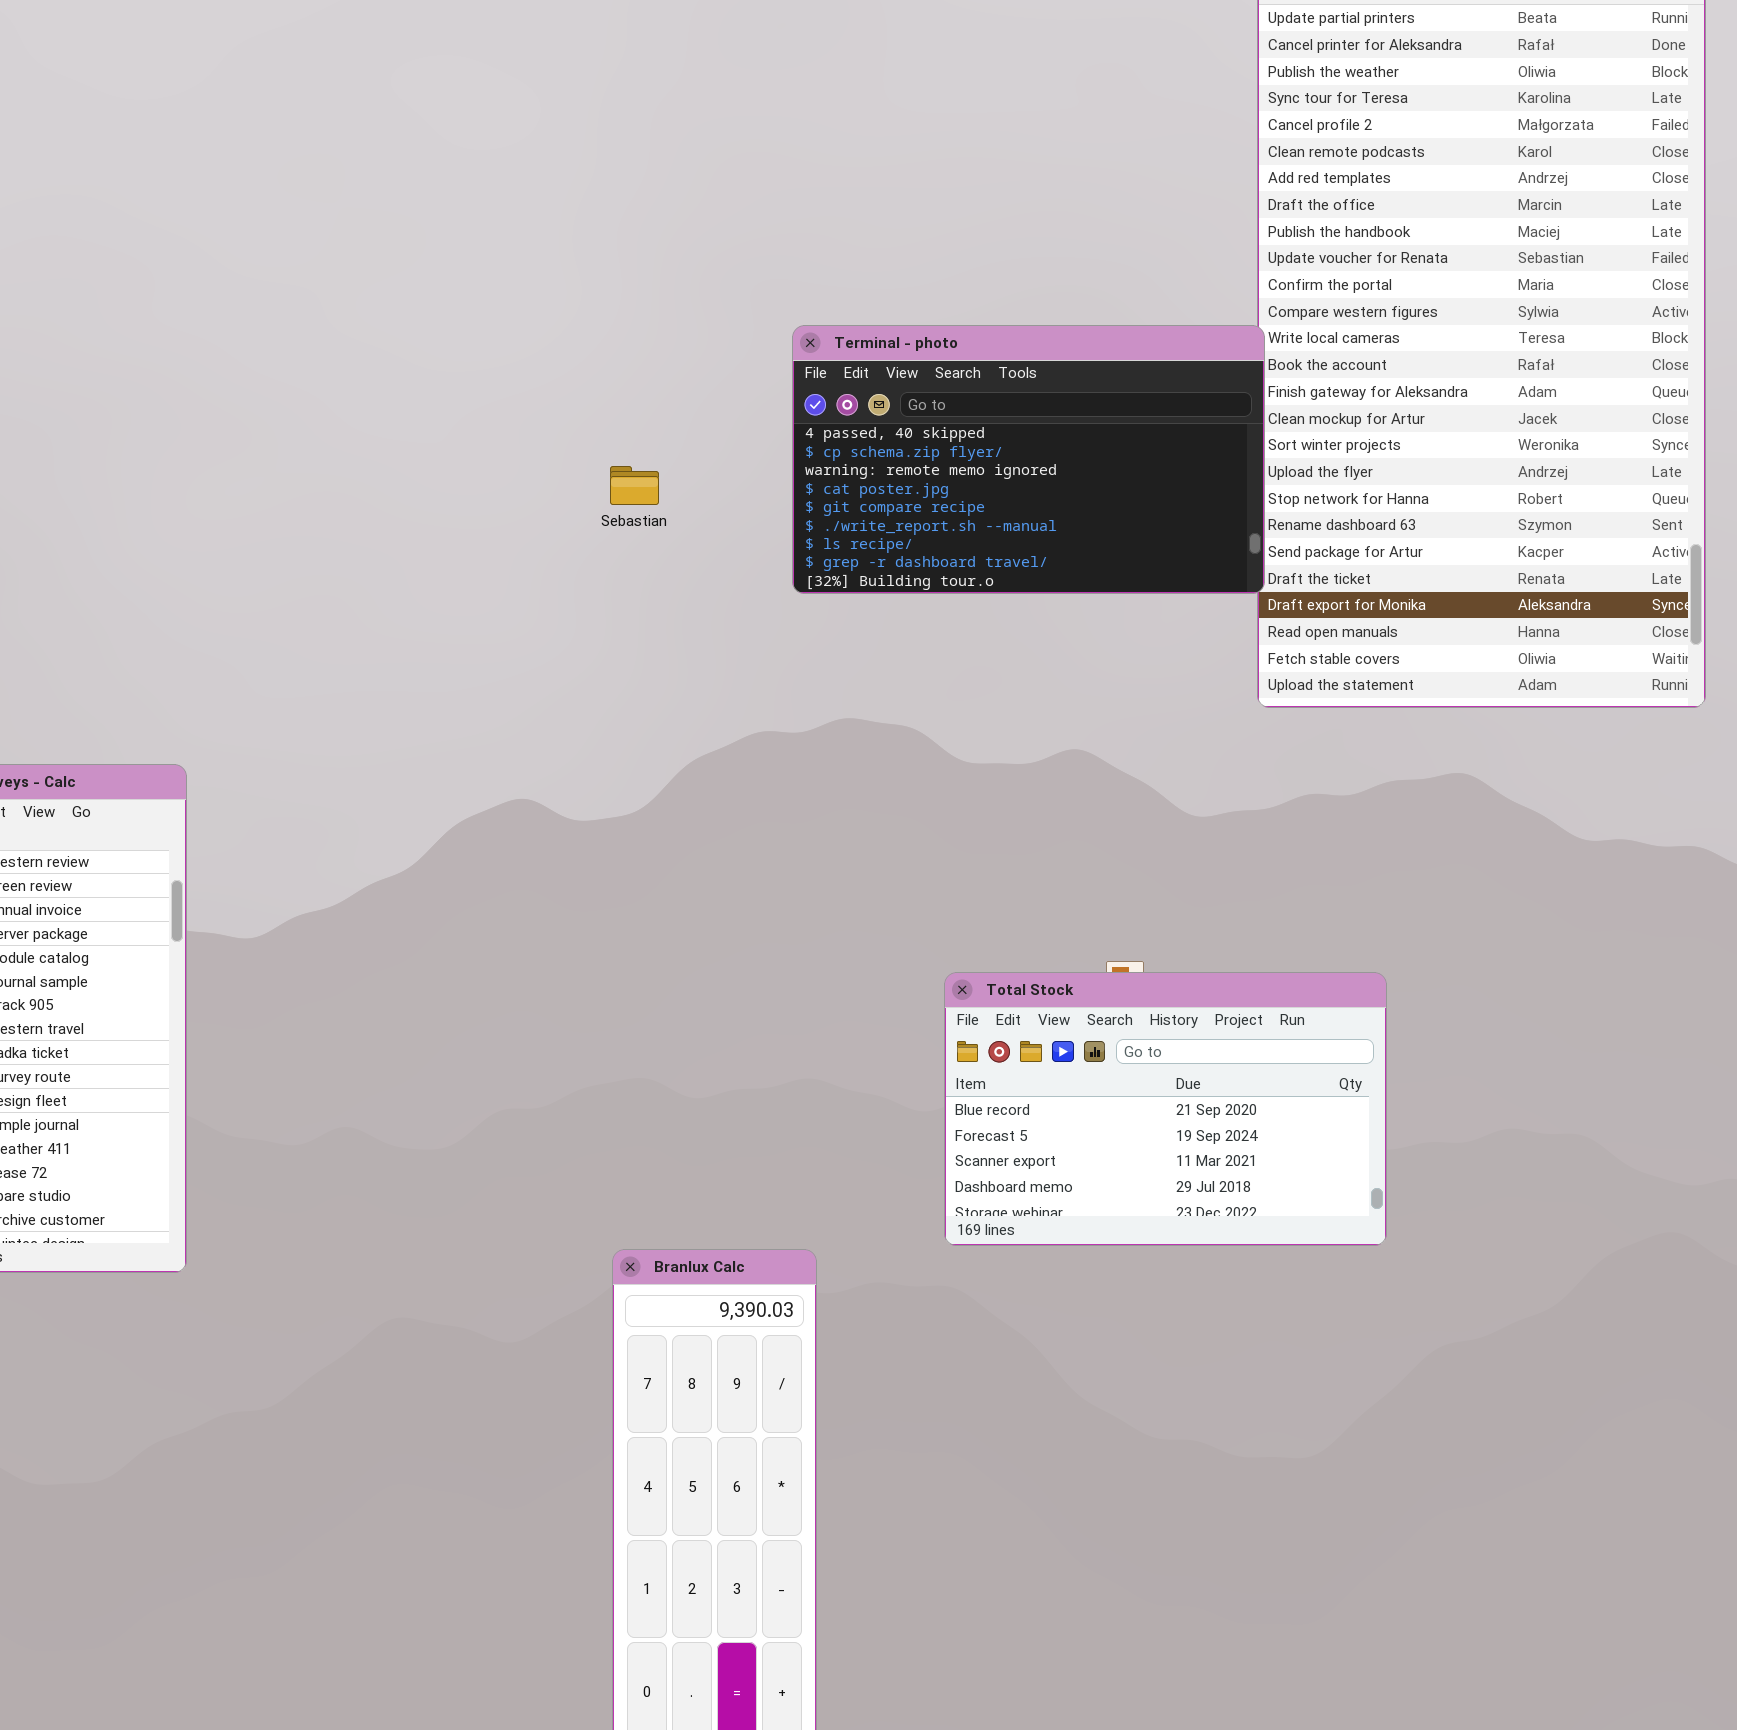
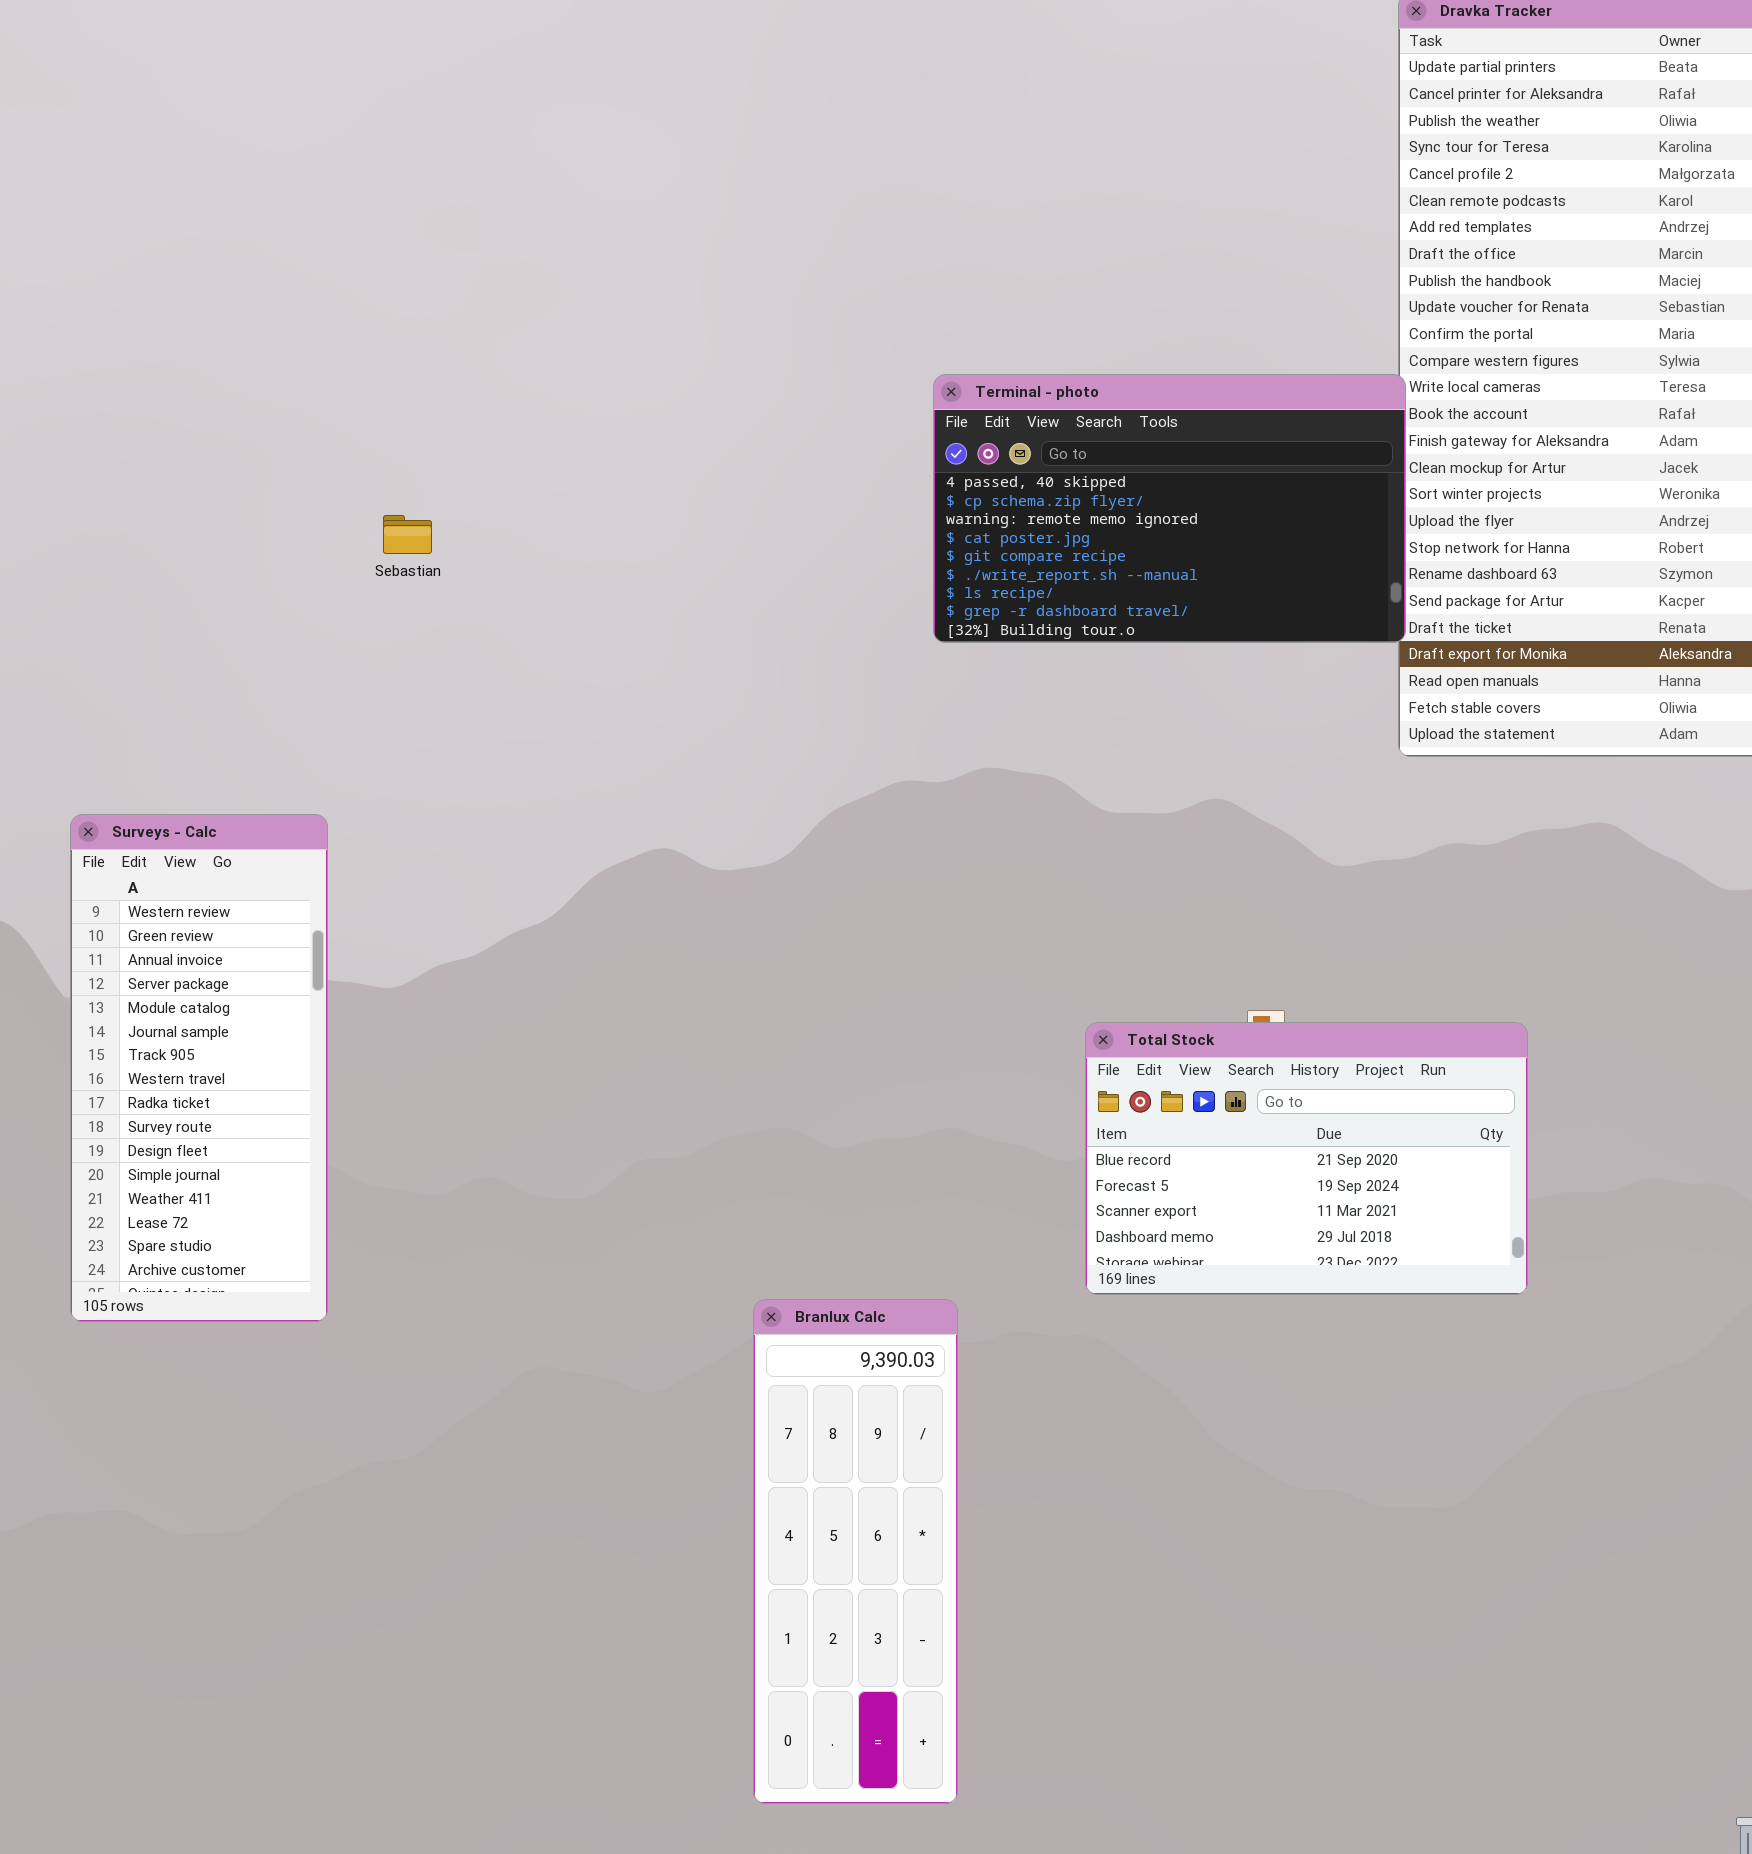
Sebastian: [610,466,659,505] -> [383,515,432,554], moved

